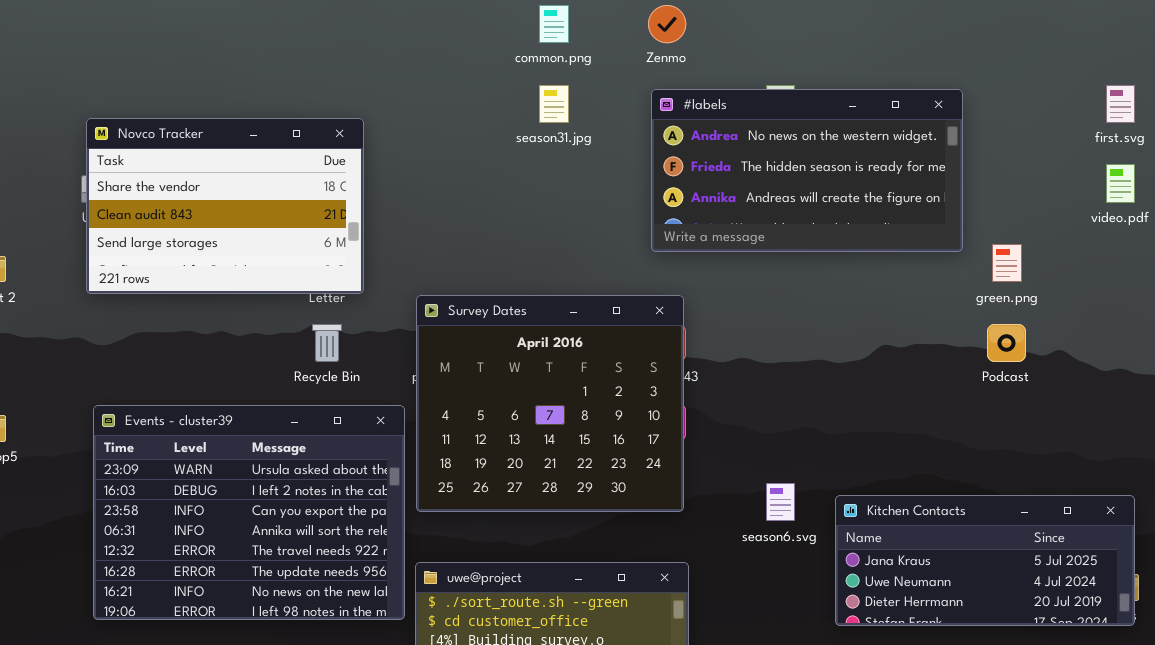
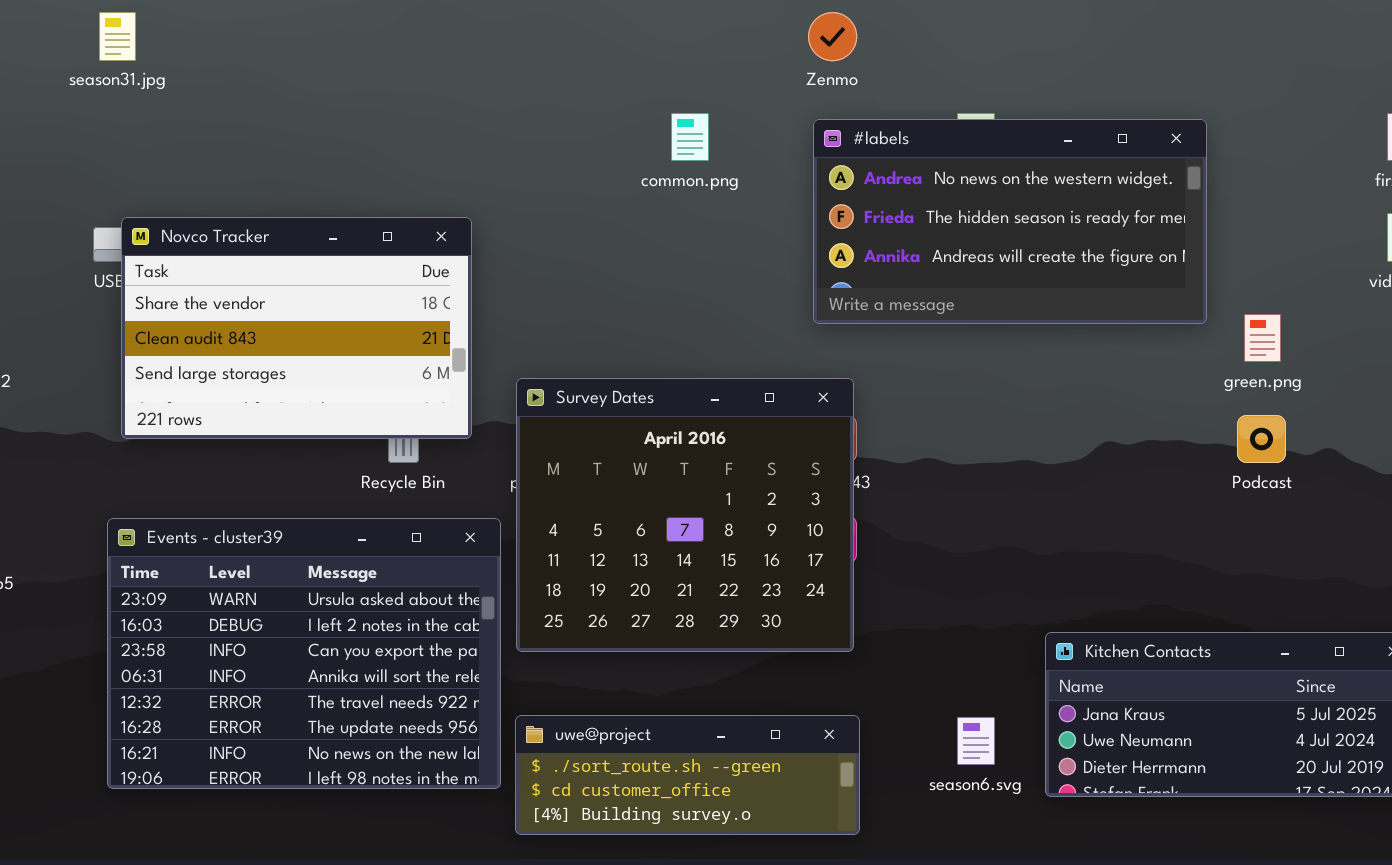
common.png: [539,5,569,43] -> [671,113,709,161], moved
season31.jpg: [539,85,569,123] -> [99,12,136,61], moved
Novco Tracker: [86,118,364,294] -> [121,217,472,439], moved
season6.svg: [766,483,795,521] -> [957,717,995,765], moved

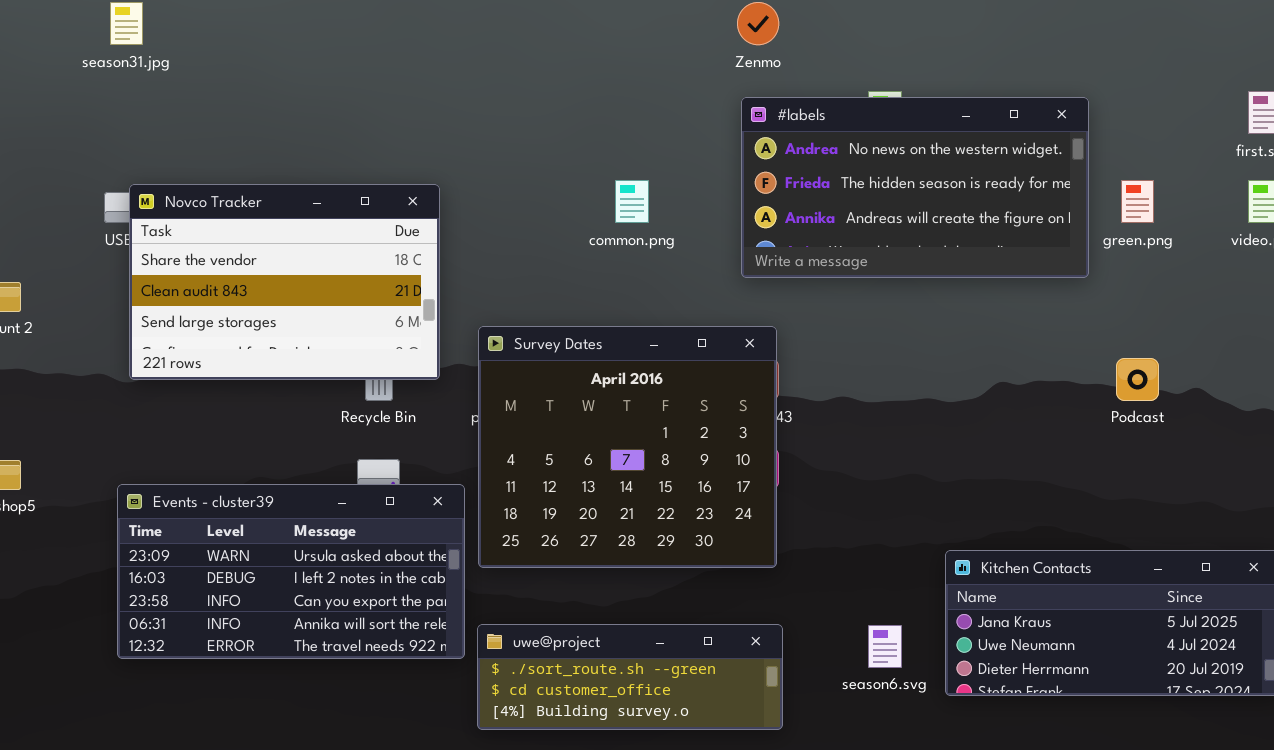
common.png: [671,113,709,161] -> [615,180,649,223], moved
green.png: [1244,314,1281,362] -> [1121,180,1154,223], moved
Events - cluster39: [107,518,501,789] -> [117,484,465,659], moved, resized

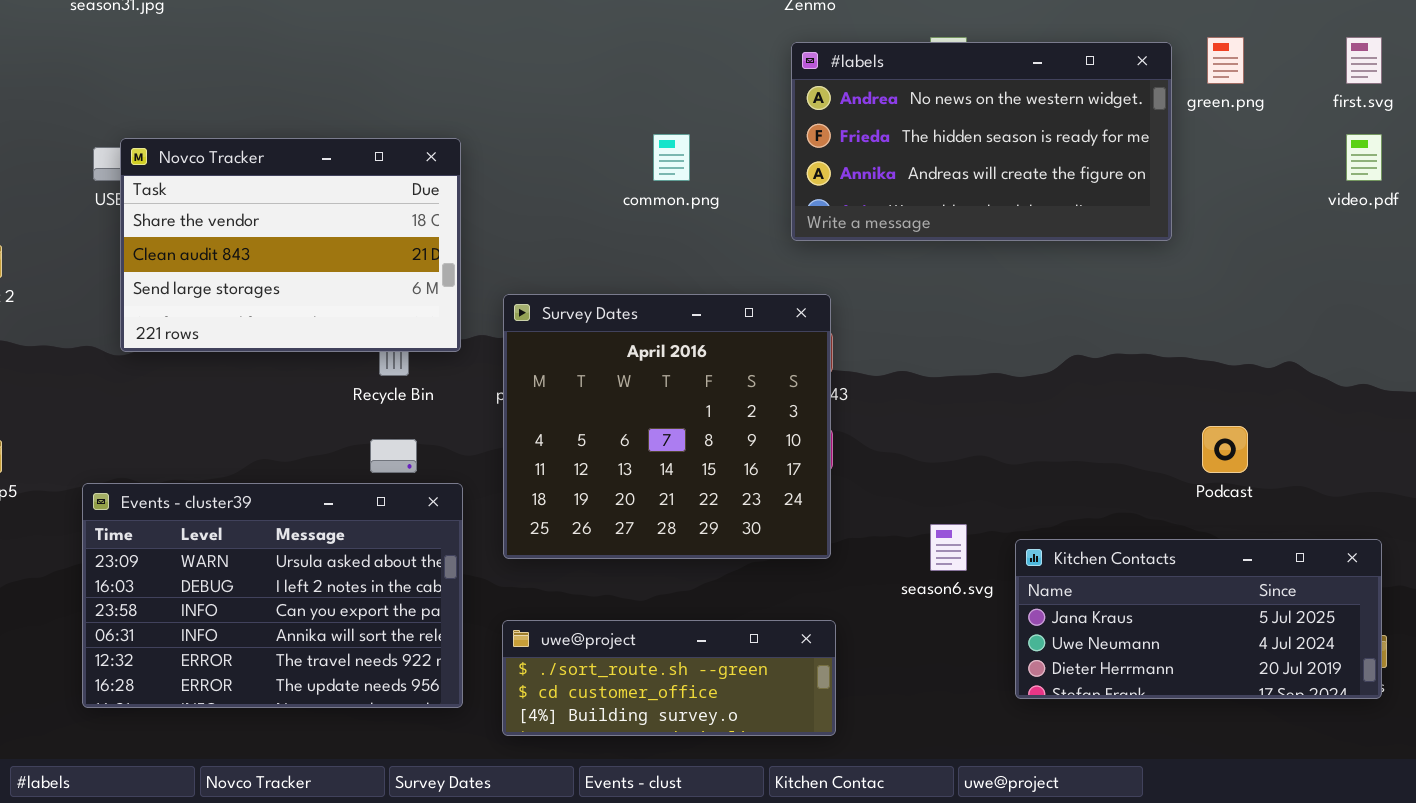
green.png: [1121,180,1154,223] -> [1207,37,1244,84], moved
Podcast: [1116,358,1159,401] -> [1202,426,1248,473], moved
Events - cluster39: [117,484,465,659] -> [82,483,463,708], moved, resized
season6.svg: [868,625,902,668] -> [930,524,967,571], moved

